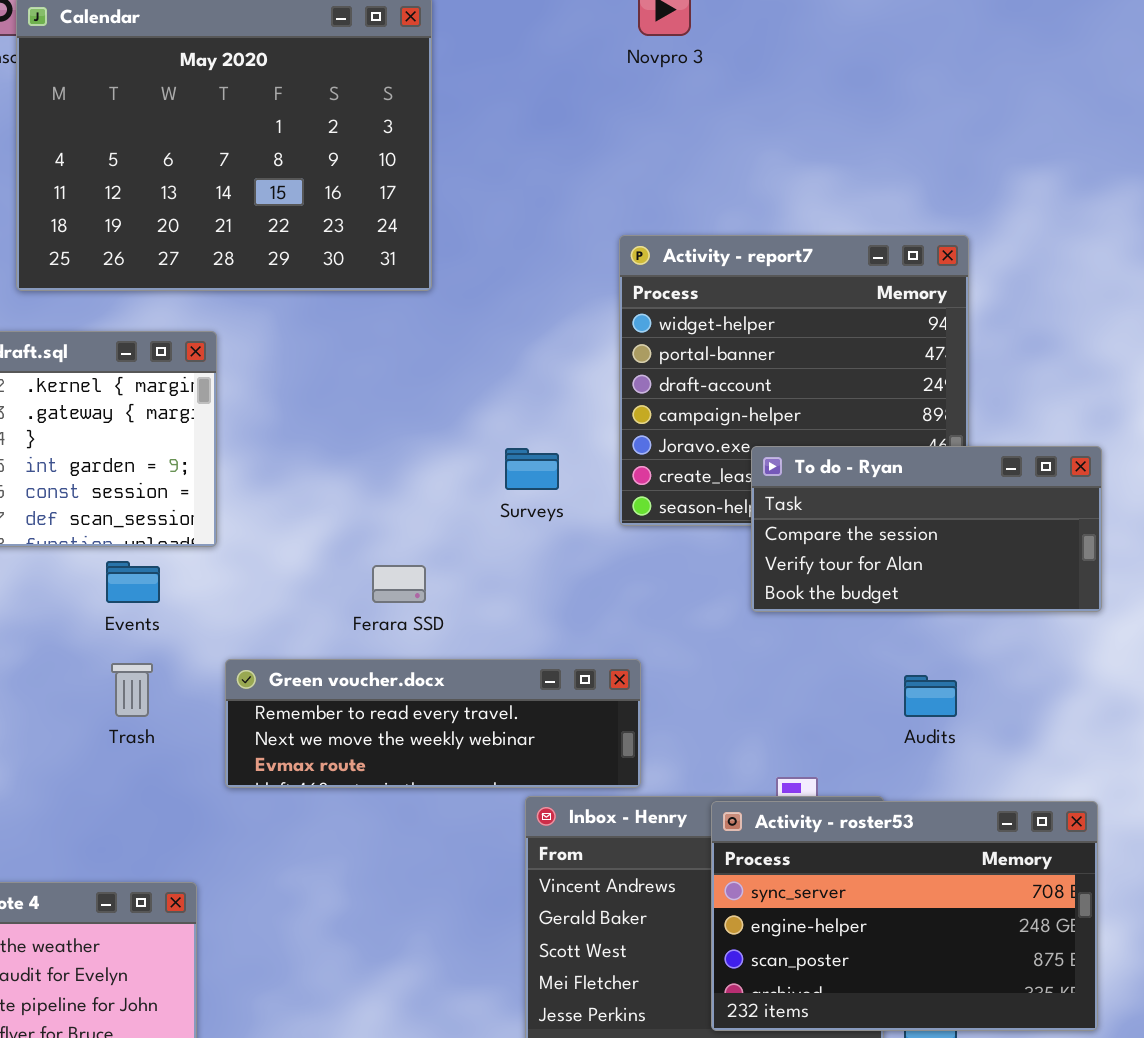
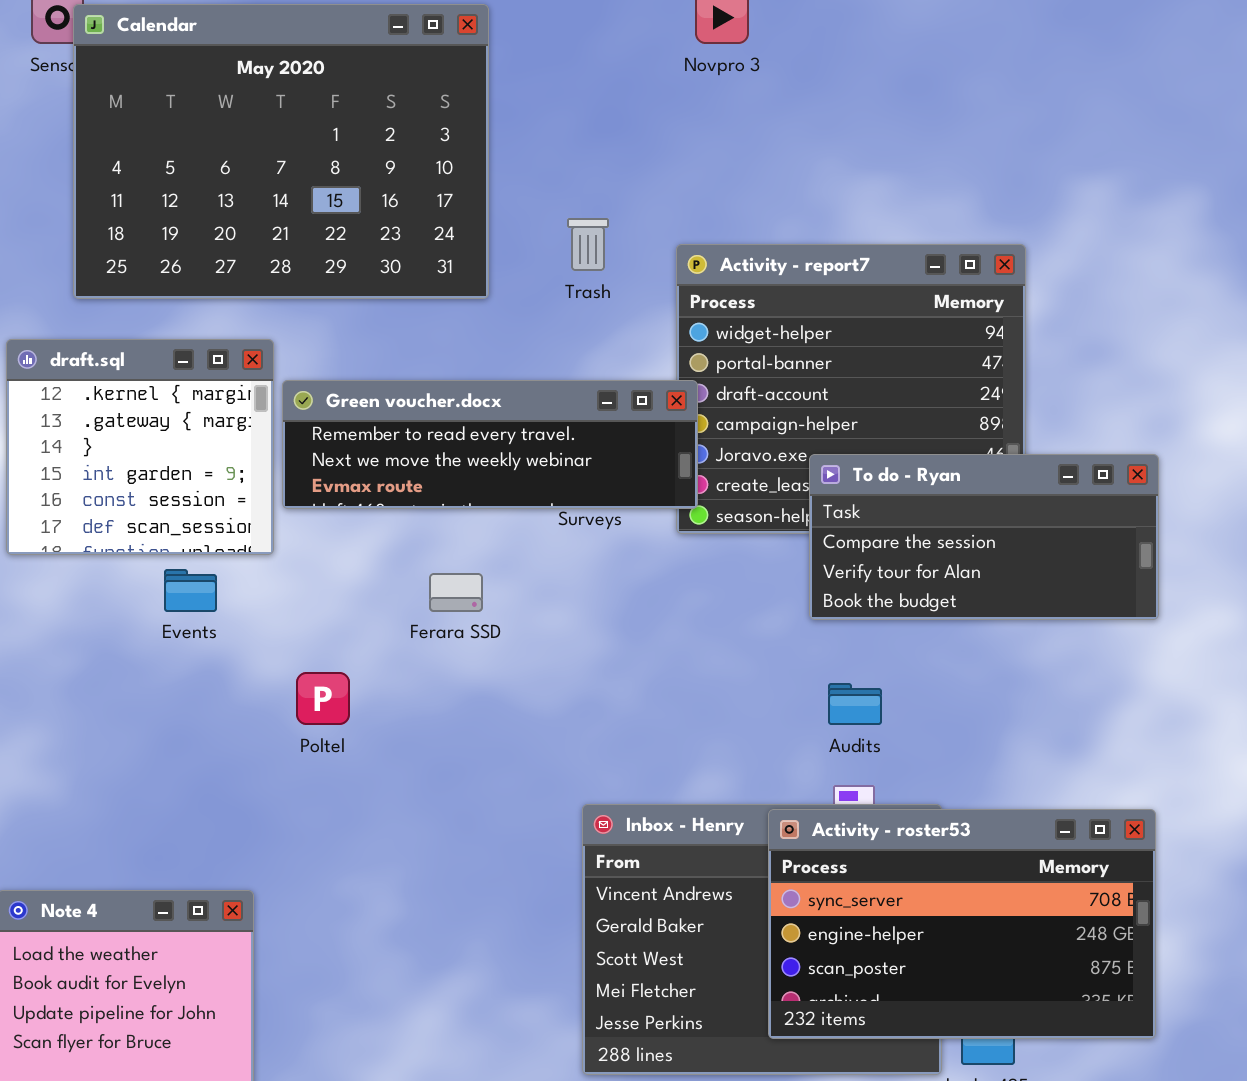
Green voucher.docx: [225,659,641,788] -> [282,380,698,509], moved
Trash: [111,663,153,717] -> [567,218,609,271], moved
Audits: [904,675,957,717] -> [828,683,882,725], moved

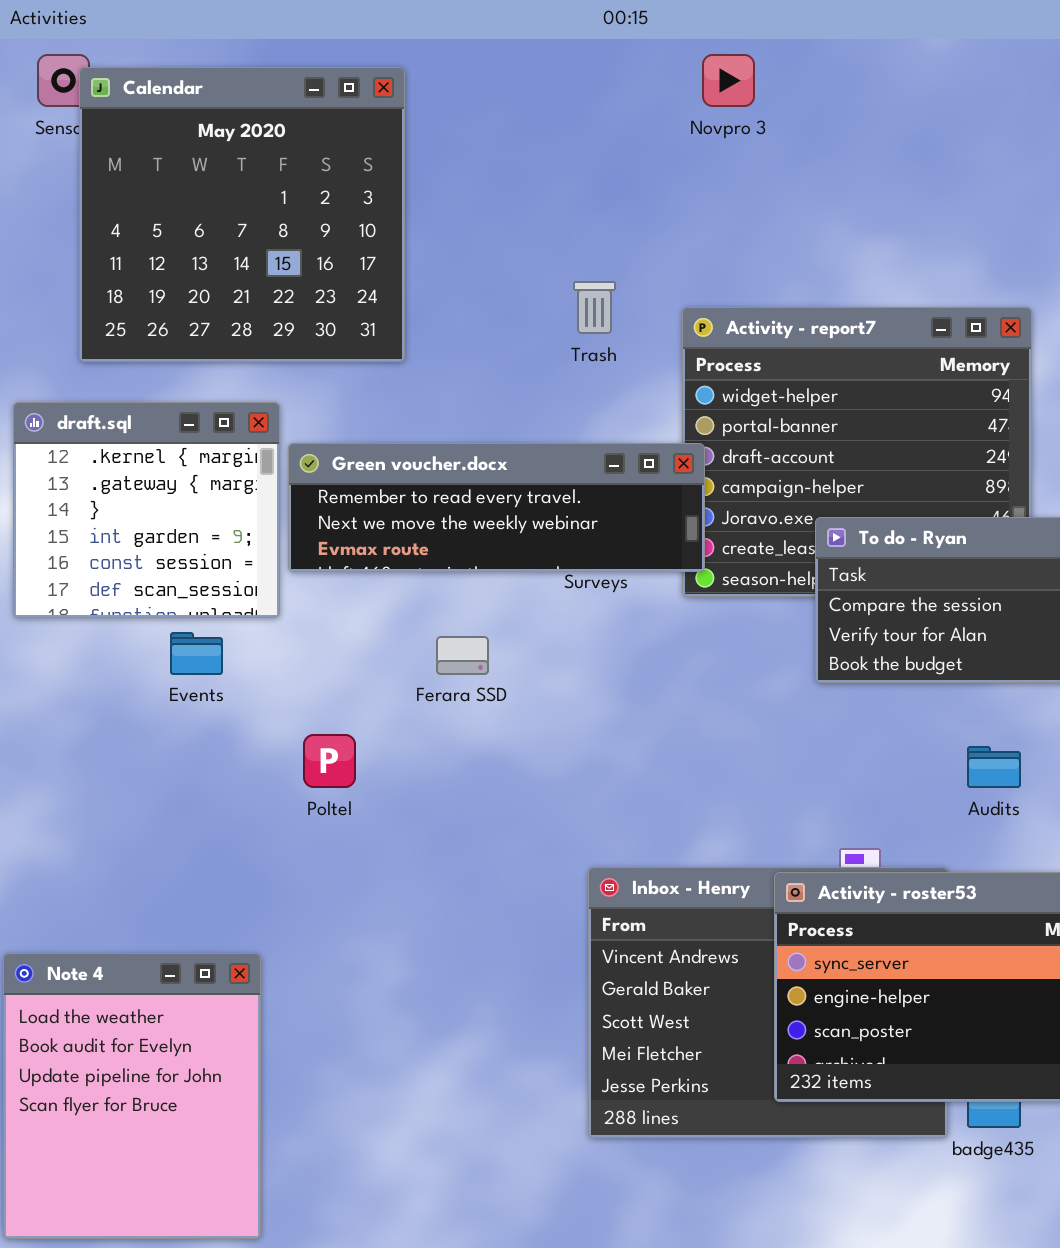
Calendar: [73,4,489,299] -> [79,67,405,362], resized
Audits: [828,683,882,725] -> [967,746,1021,788], moved

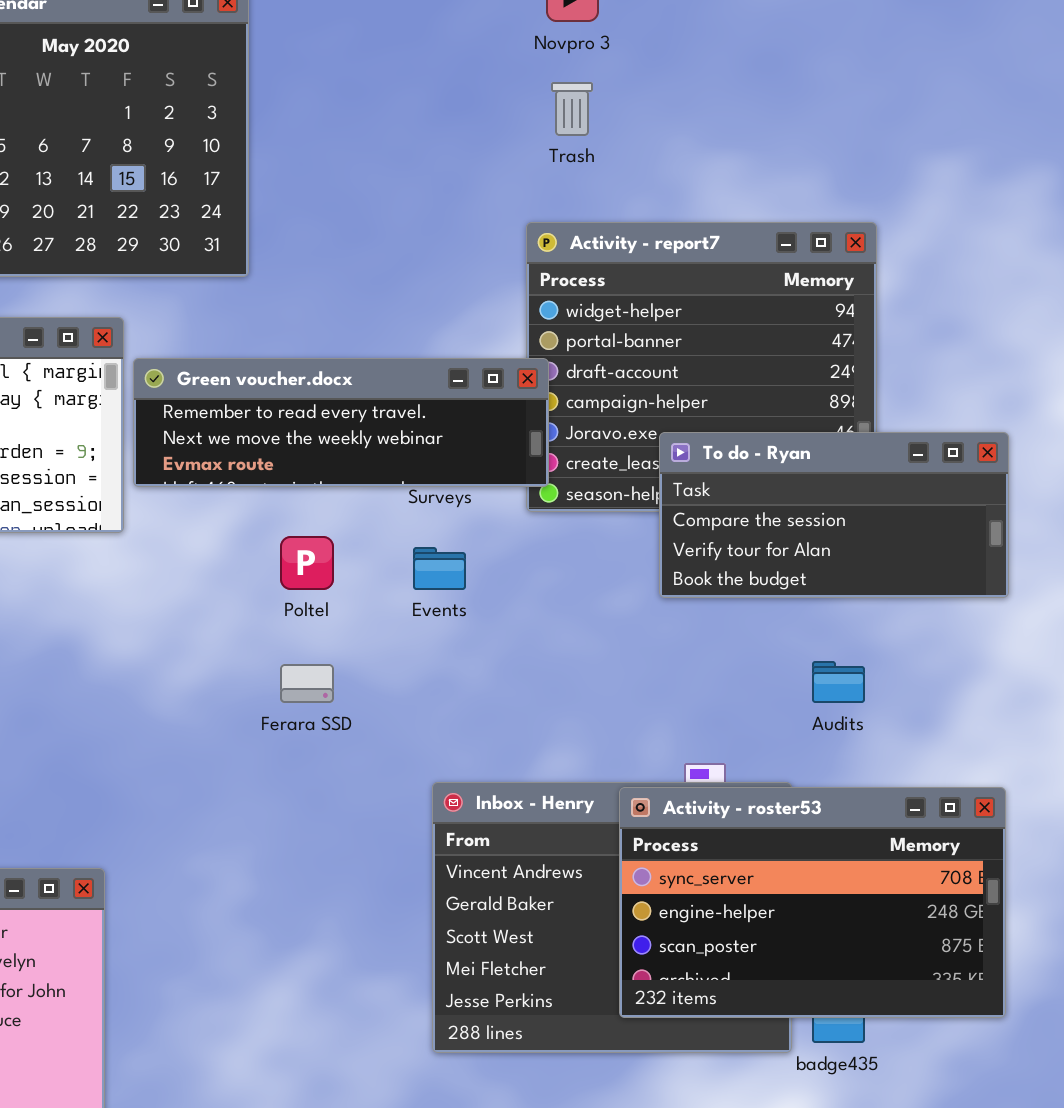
Trash: [573,281,616,334] -> [551,82,593,136], moved
Events: [170,632,223,675] -> [413,547,466,590], moved
Ferara SSD: [436,636,489,675] -> [280,664,334,703], moved
Poltel: [303,734,356,788] -> [280,536,334,590], moved

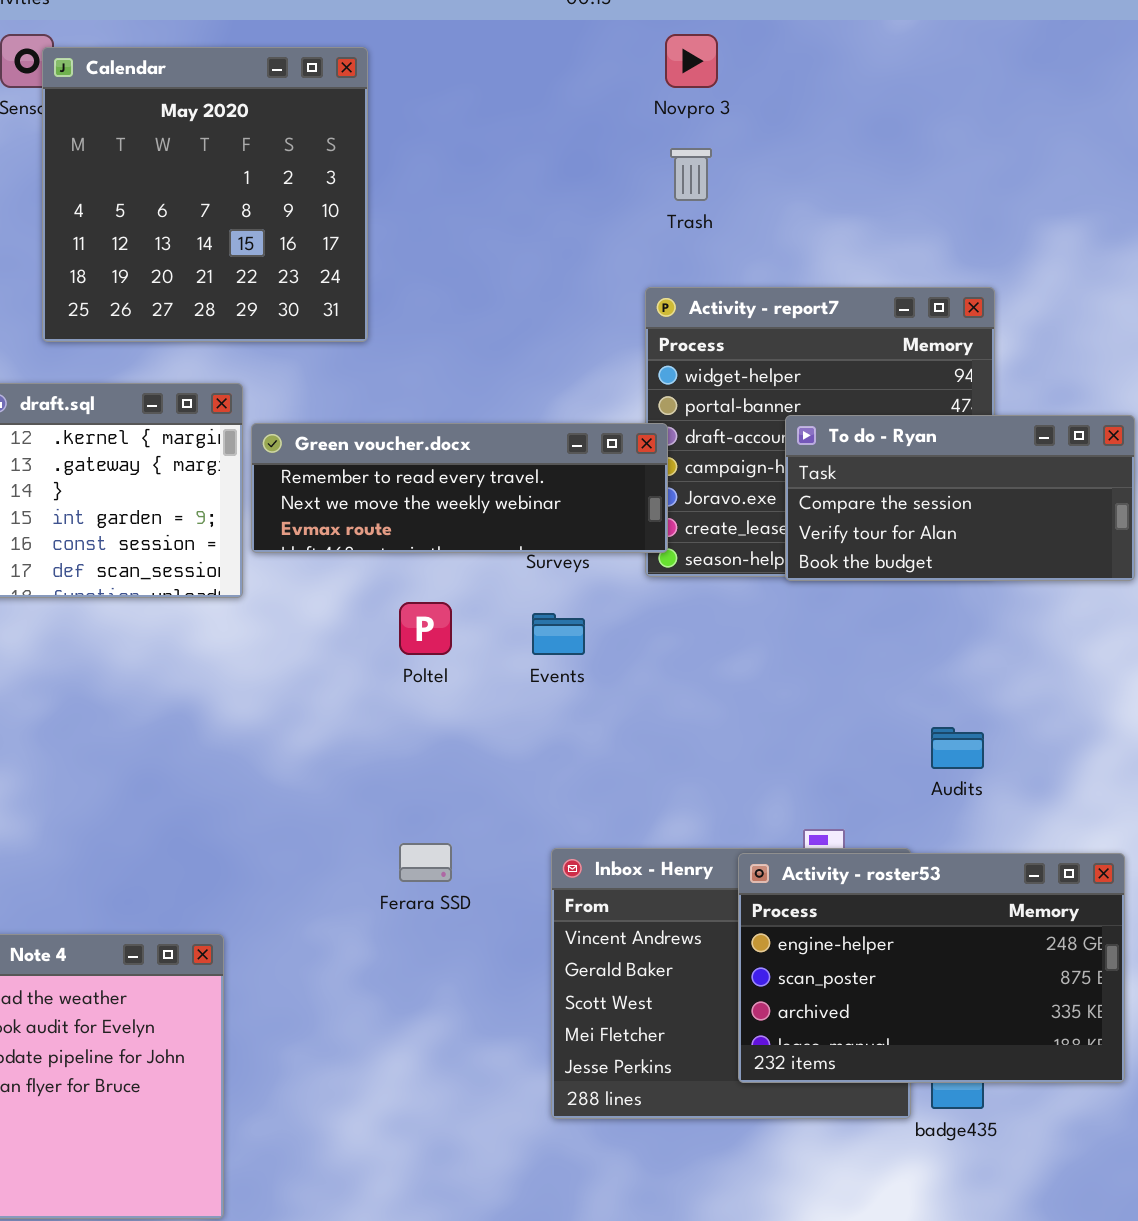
To do - Ryan: [659,432,1009,598] -> [785,415,1135,581], moved
Ferara SSD: [280,664,334,703] -> [399,843,452,882], moved
Activity - roster53: [619,787,1006,1018] -> [738,853,1125,1083], scrolled down 1 row

